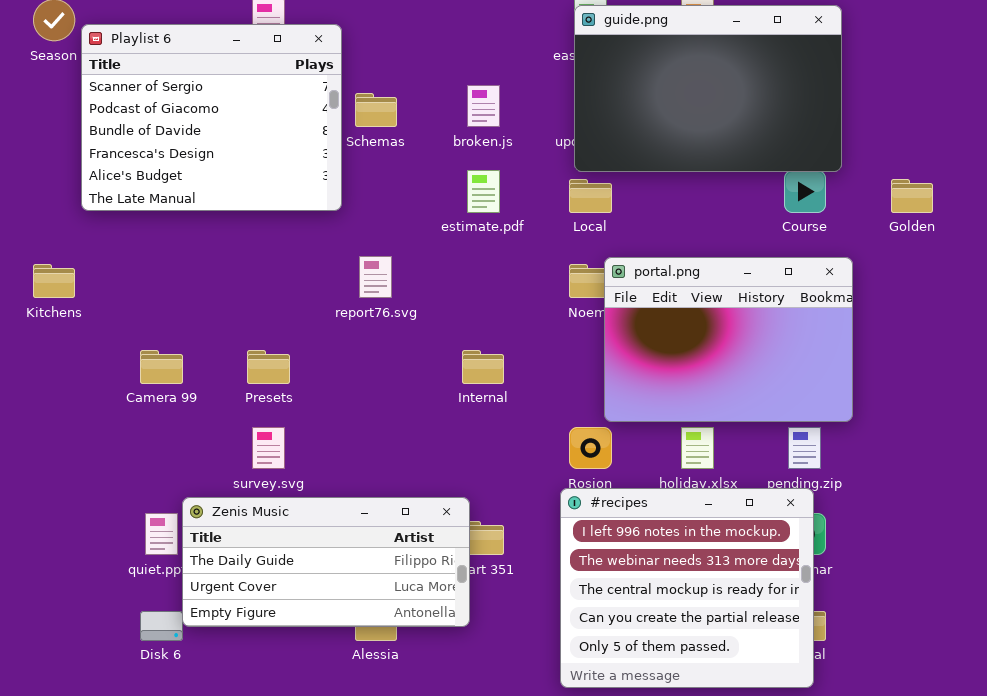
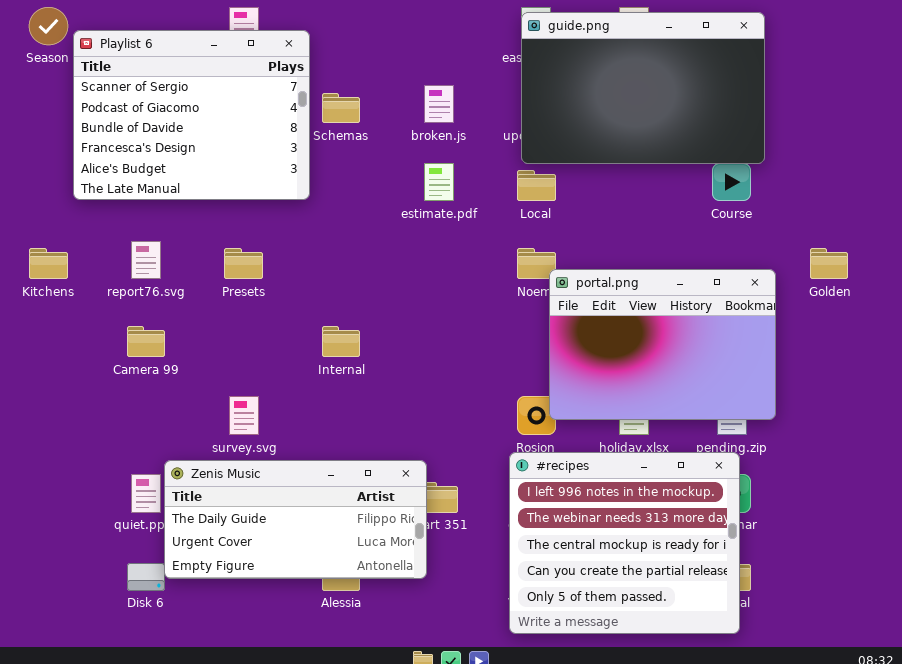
Golden: [891,179,933,213] -> [810,248,848,279], moved
report76.svg: [359,256,392,298] -> [131,241,161,279], moved
portal.png: [604,257,853,422] -> [549,269,776,420], moved
Presets: [247,350,290,384] -> [224,248,263,279], moved
Internal: [462,350,504,384] -> [322,326,360,357], moved

